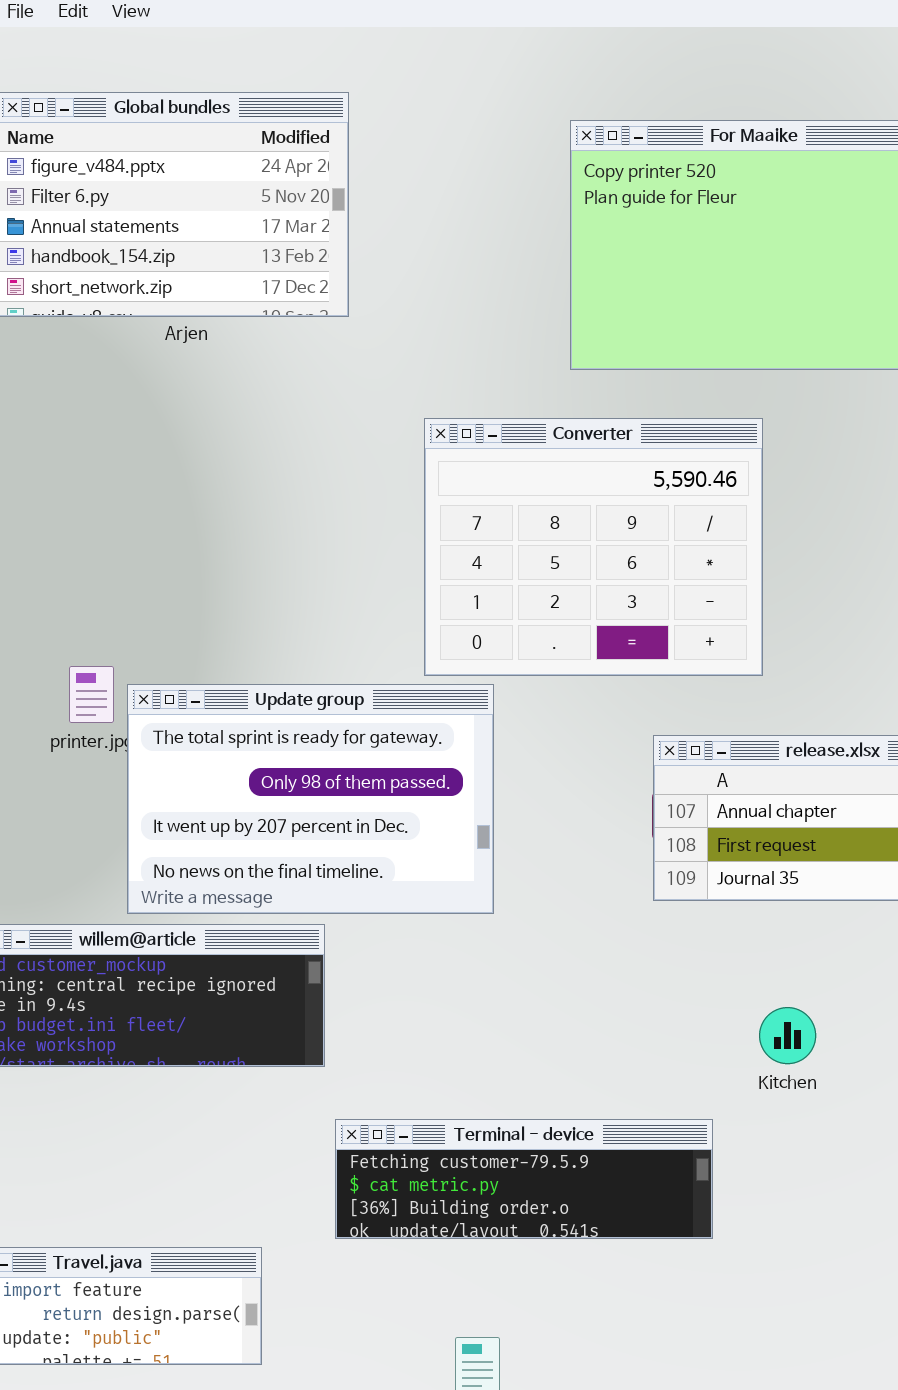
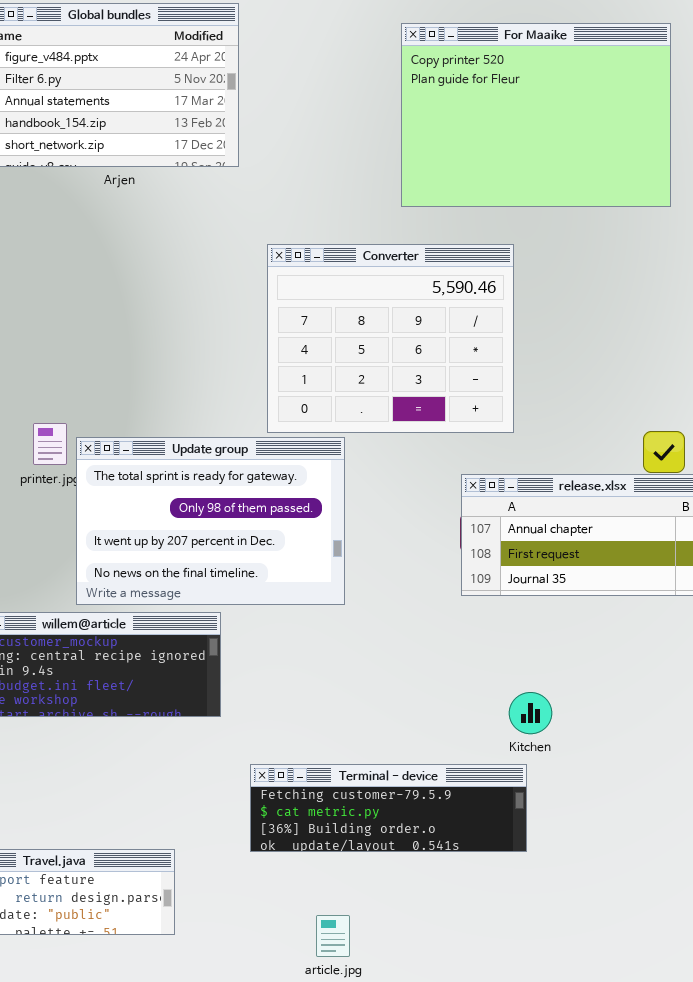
Converter: [424,418,763,676] -> [267,244,514,433], moved
Kitchen: [759,1007,816,1064] -> [509,692,552,734], moved
Terminal - device: [335,1119,713,1239] -> [250,764,527,852], moved

